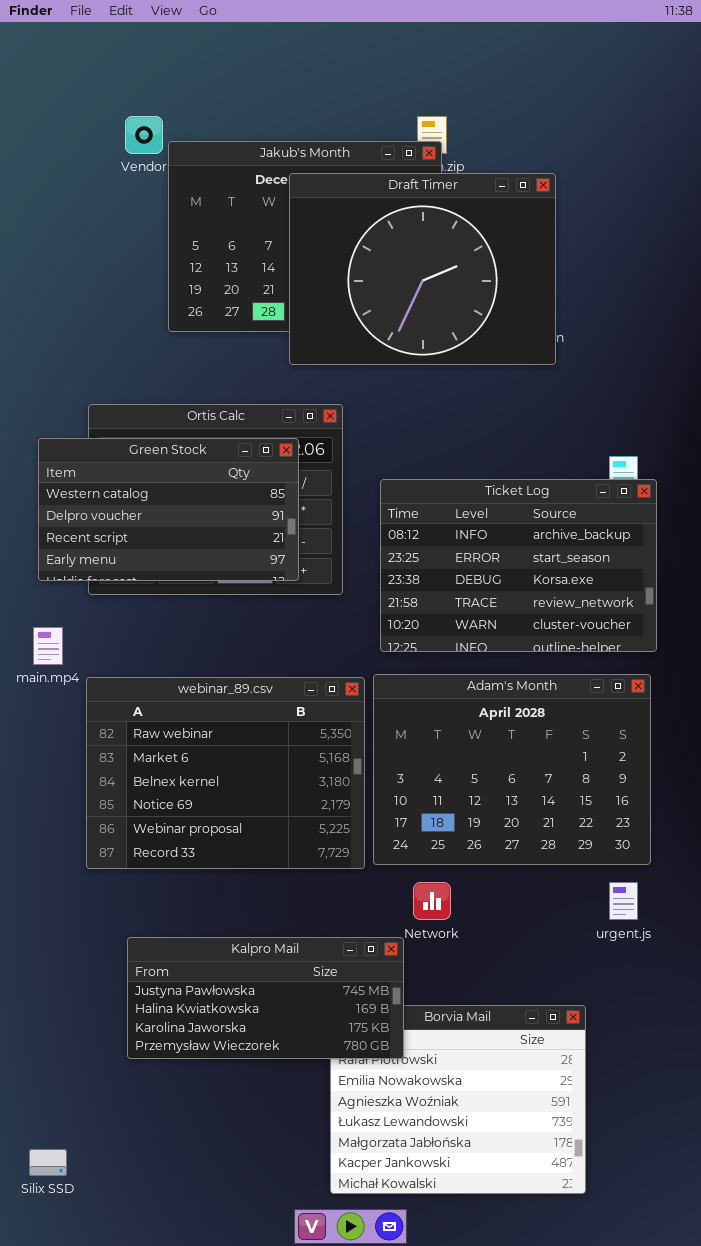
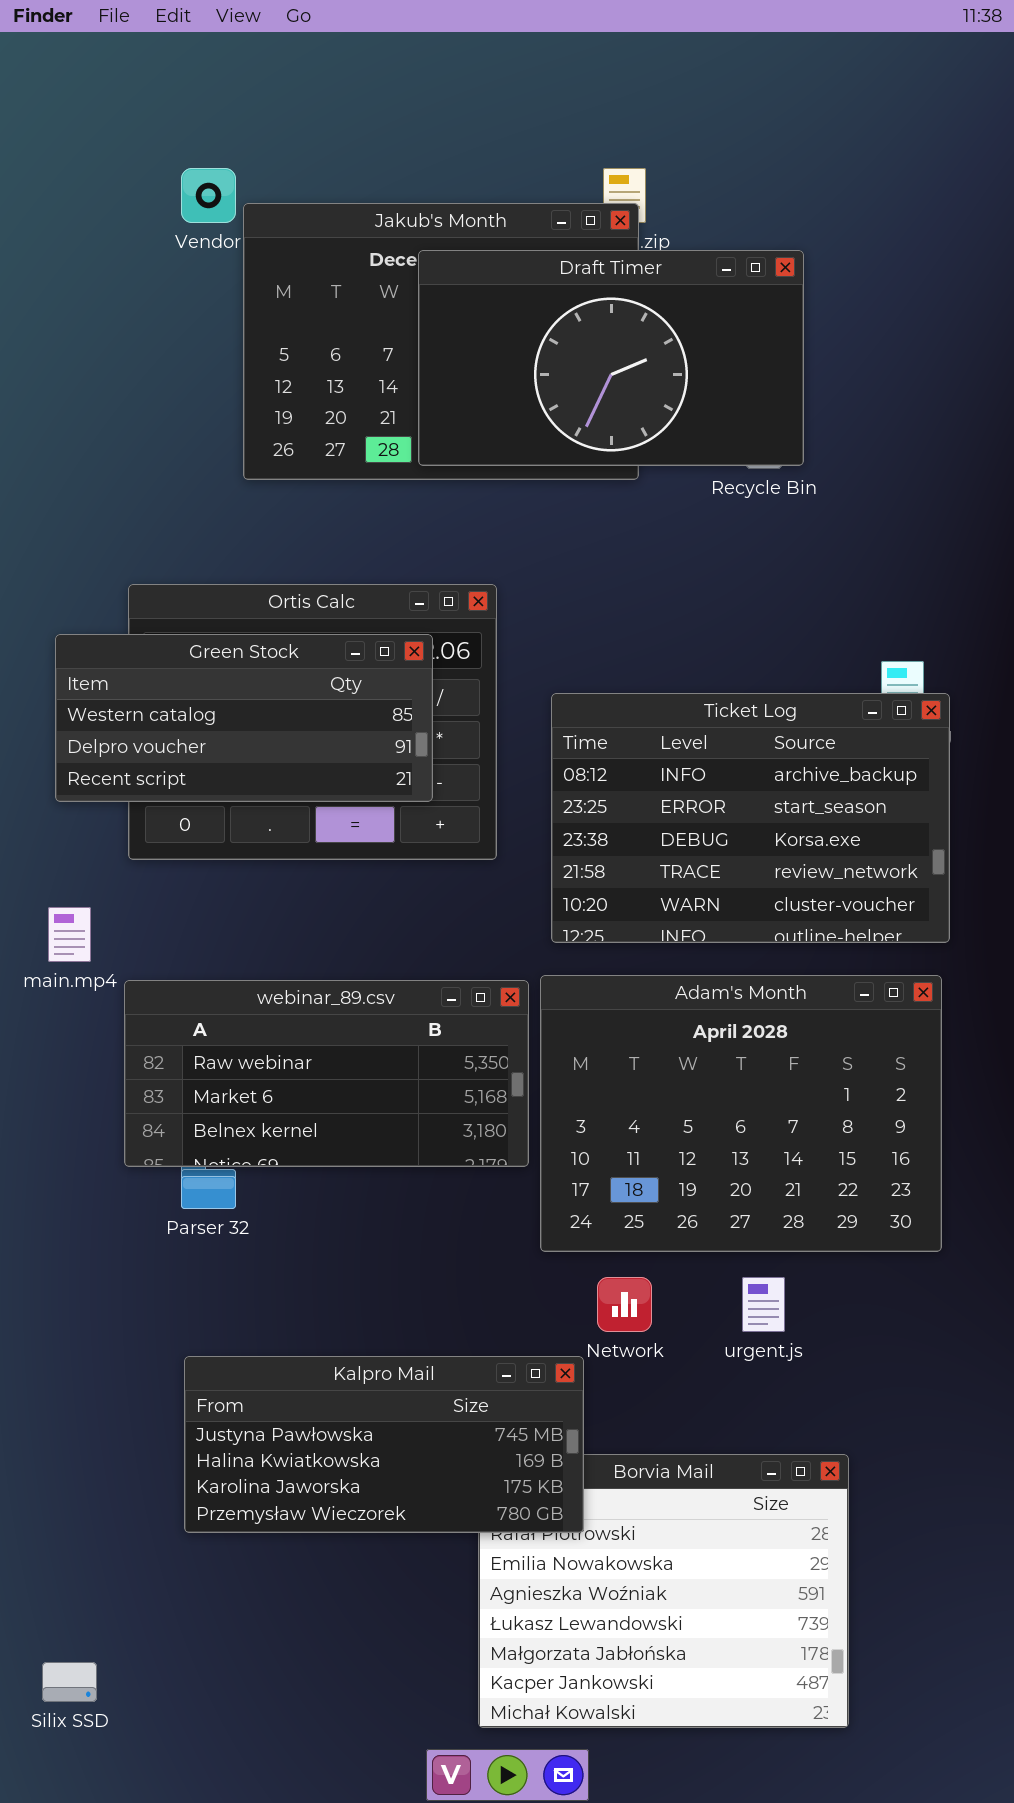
Draft Timer: [289,173,556,365] -> [418,250,804,466], resized
Green Stock: [38,438,299,581] -> [55,634,433,802], resized
webinar_89.csv: [86,677,365,869] -> [124,980,529,1167], resized
urgent.js: [609,882,638,920] -> [742,1277,785,1332], moved

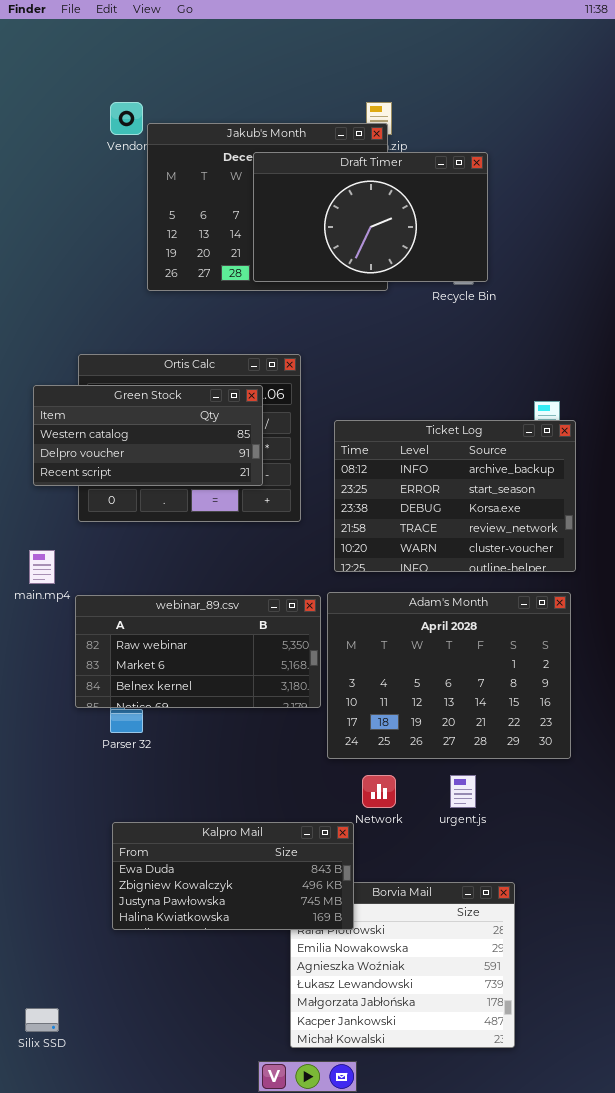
Kalpro Mail: [184,1356,584,1533] -> [112,822,354,930], scrolled up 2 rows

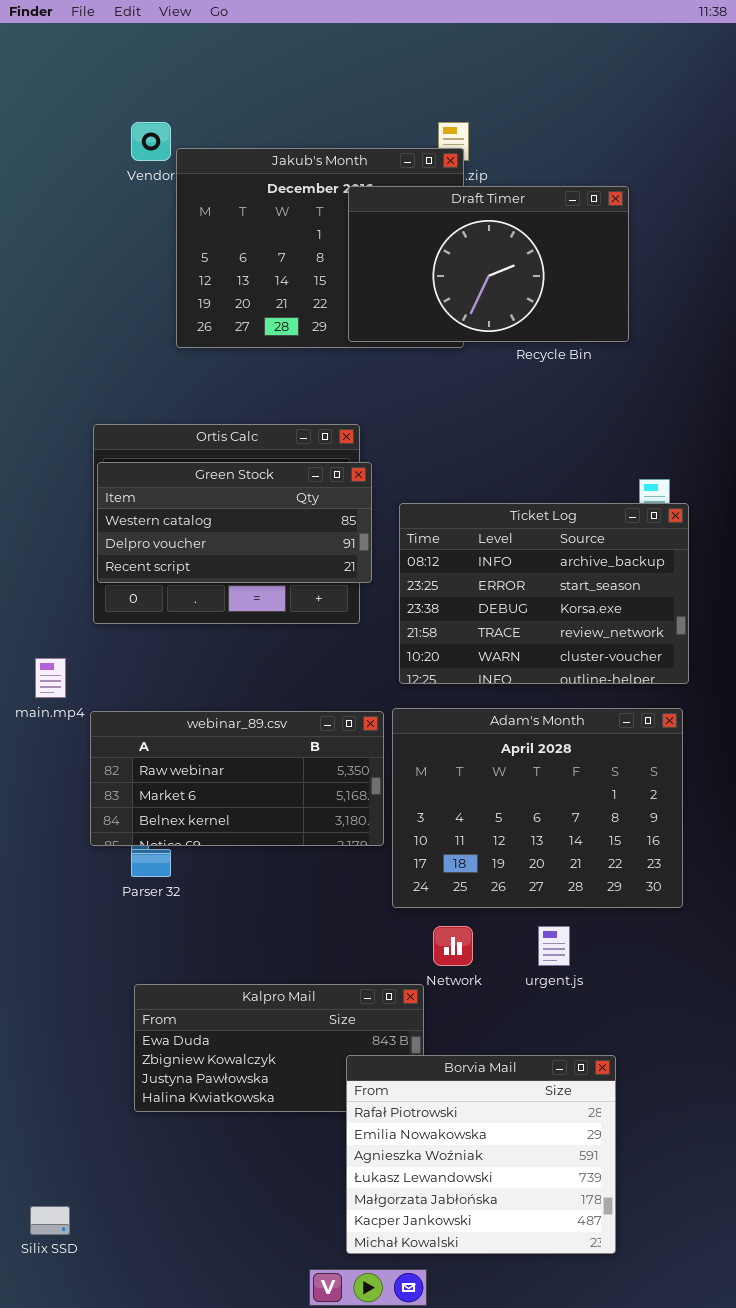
Draft Timer: [253,152,488,282] -> [348,186,629,342], moved
Green Stock: [33,385,263,486] -> [97,462,372,583], moved
Borvia Mail: [290,882,515,1048] -> [346,1055,616,1254], raised

